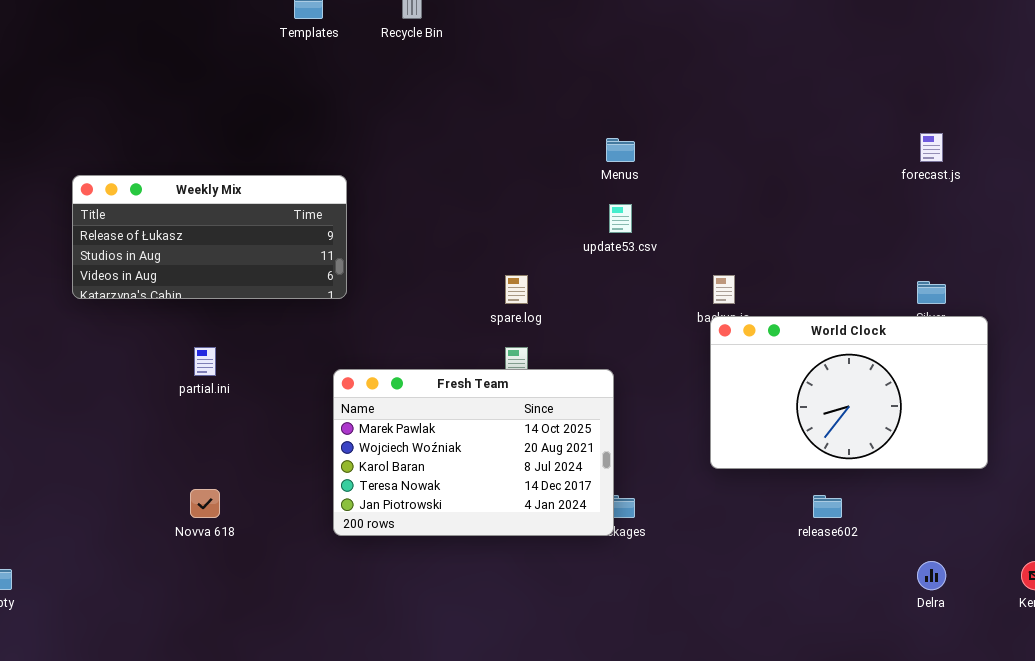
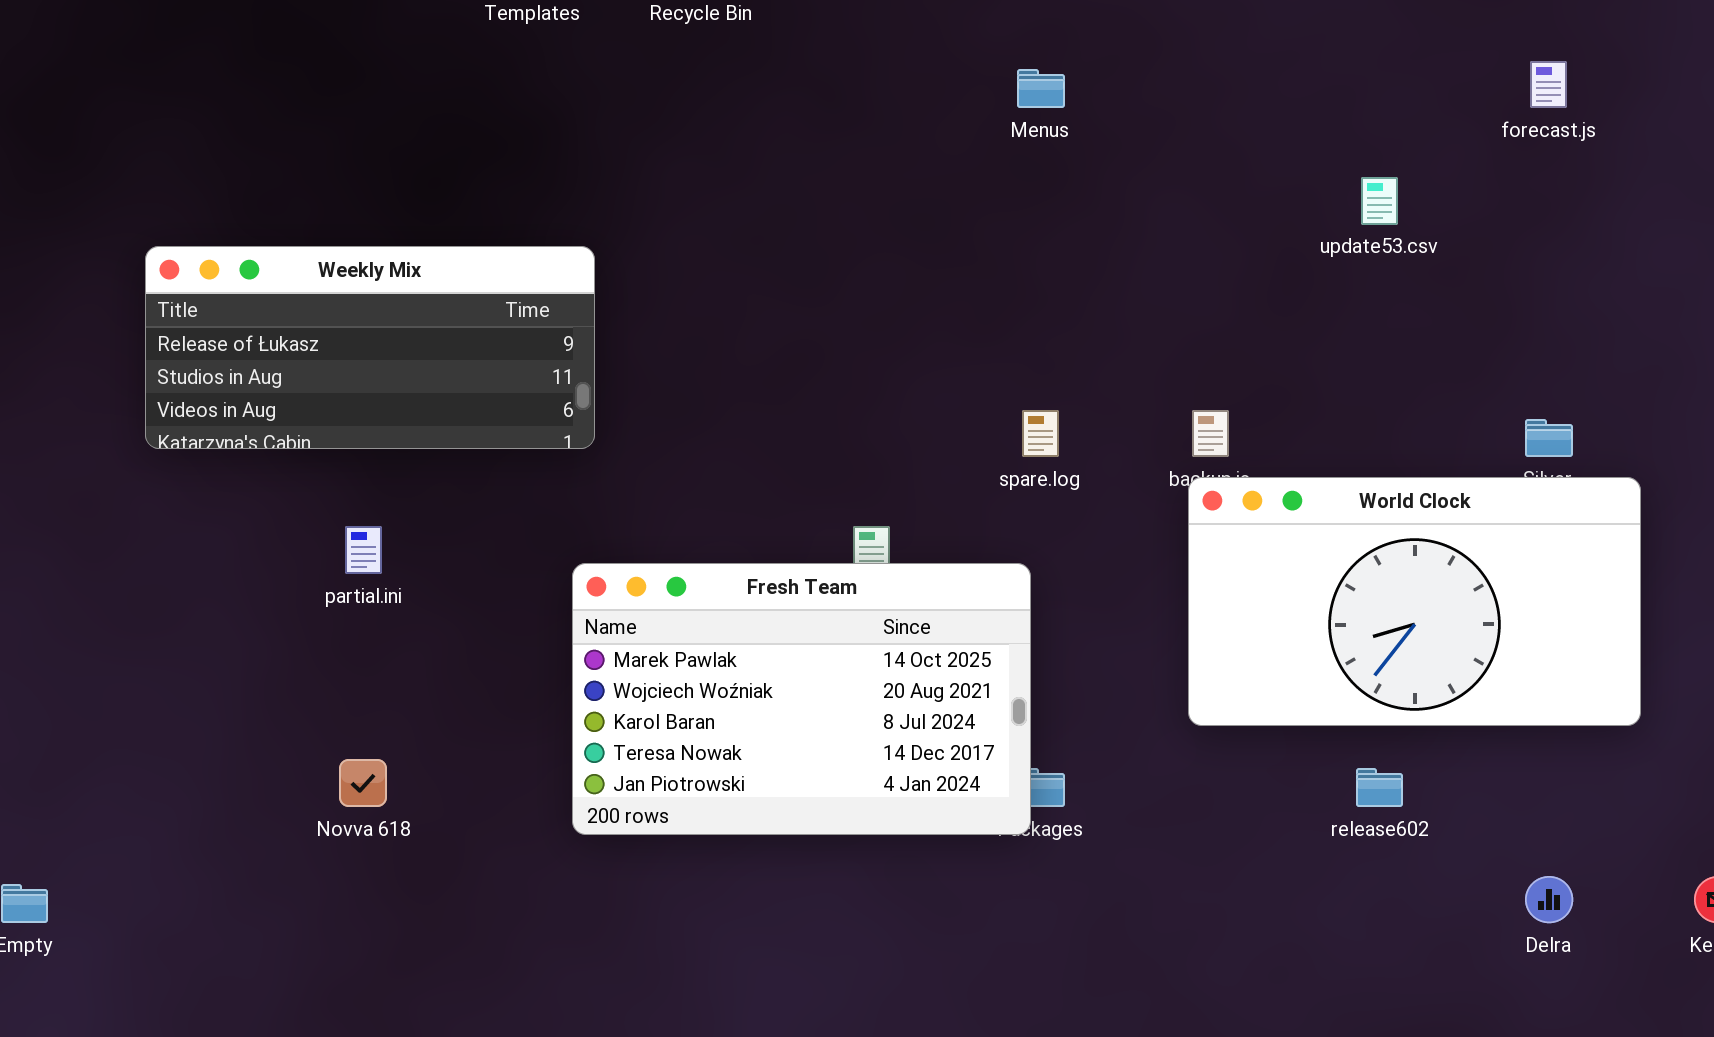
forecast.js: [920,133,943,162] -> [1530,61,1567,108], moved
Menus: [606,138,635,162] -> [1017,69,1065,108], moved
update53.csv: [609,204,632,233] -> [1361,177,1398,225], moved
spare.log: [505,275,528,304] -> [1022,410,1059,457], moved

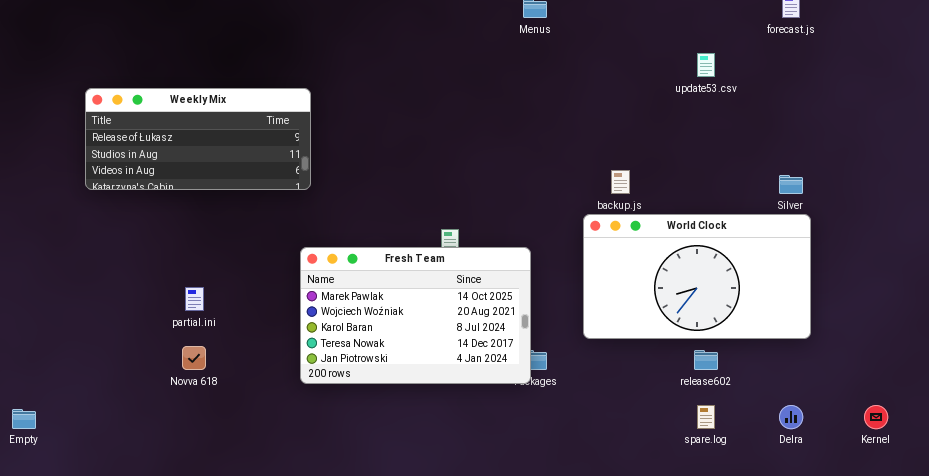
spare.log: [1022,410,1059,457] -> [697,405,715,429], moved
World Clock: [1188,477,1641,726] -> [583,214,811,339], moved
partial.ini: [345,526,382,574] -> [185,287,204,311], moved

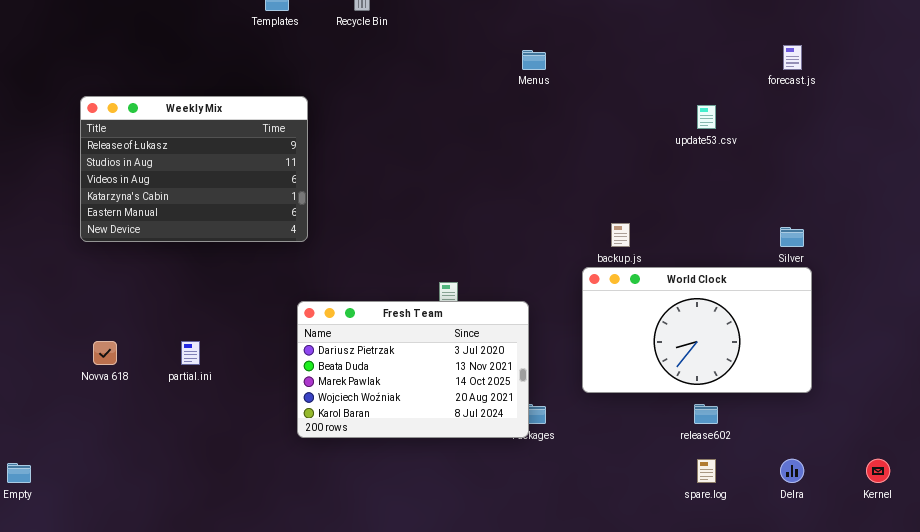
Weekly Mix: [85,88,311,190] -> [80,96,308,242], resized
Fresh Team: [300,247,531,384] -> [297,301,529,438], scrolled up 2 rows
Novva 618: [182,346,206,370] -> [93,341,117,365], moved

